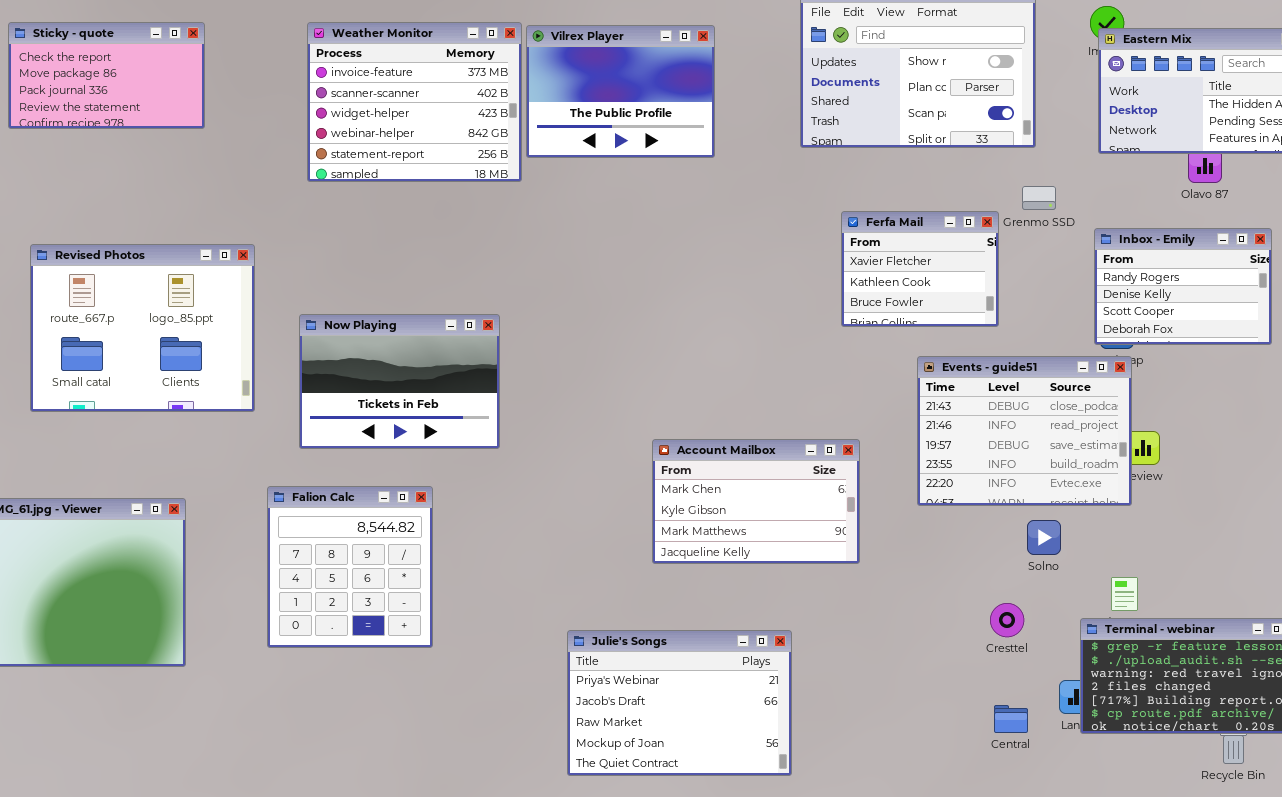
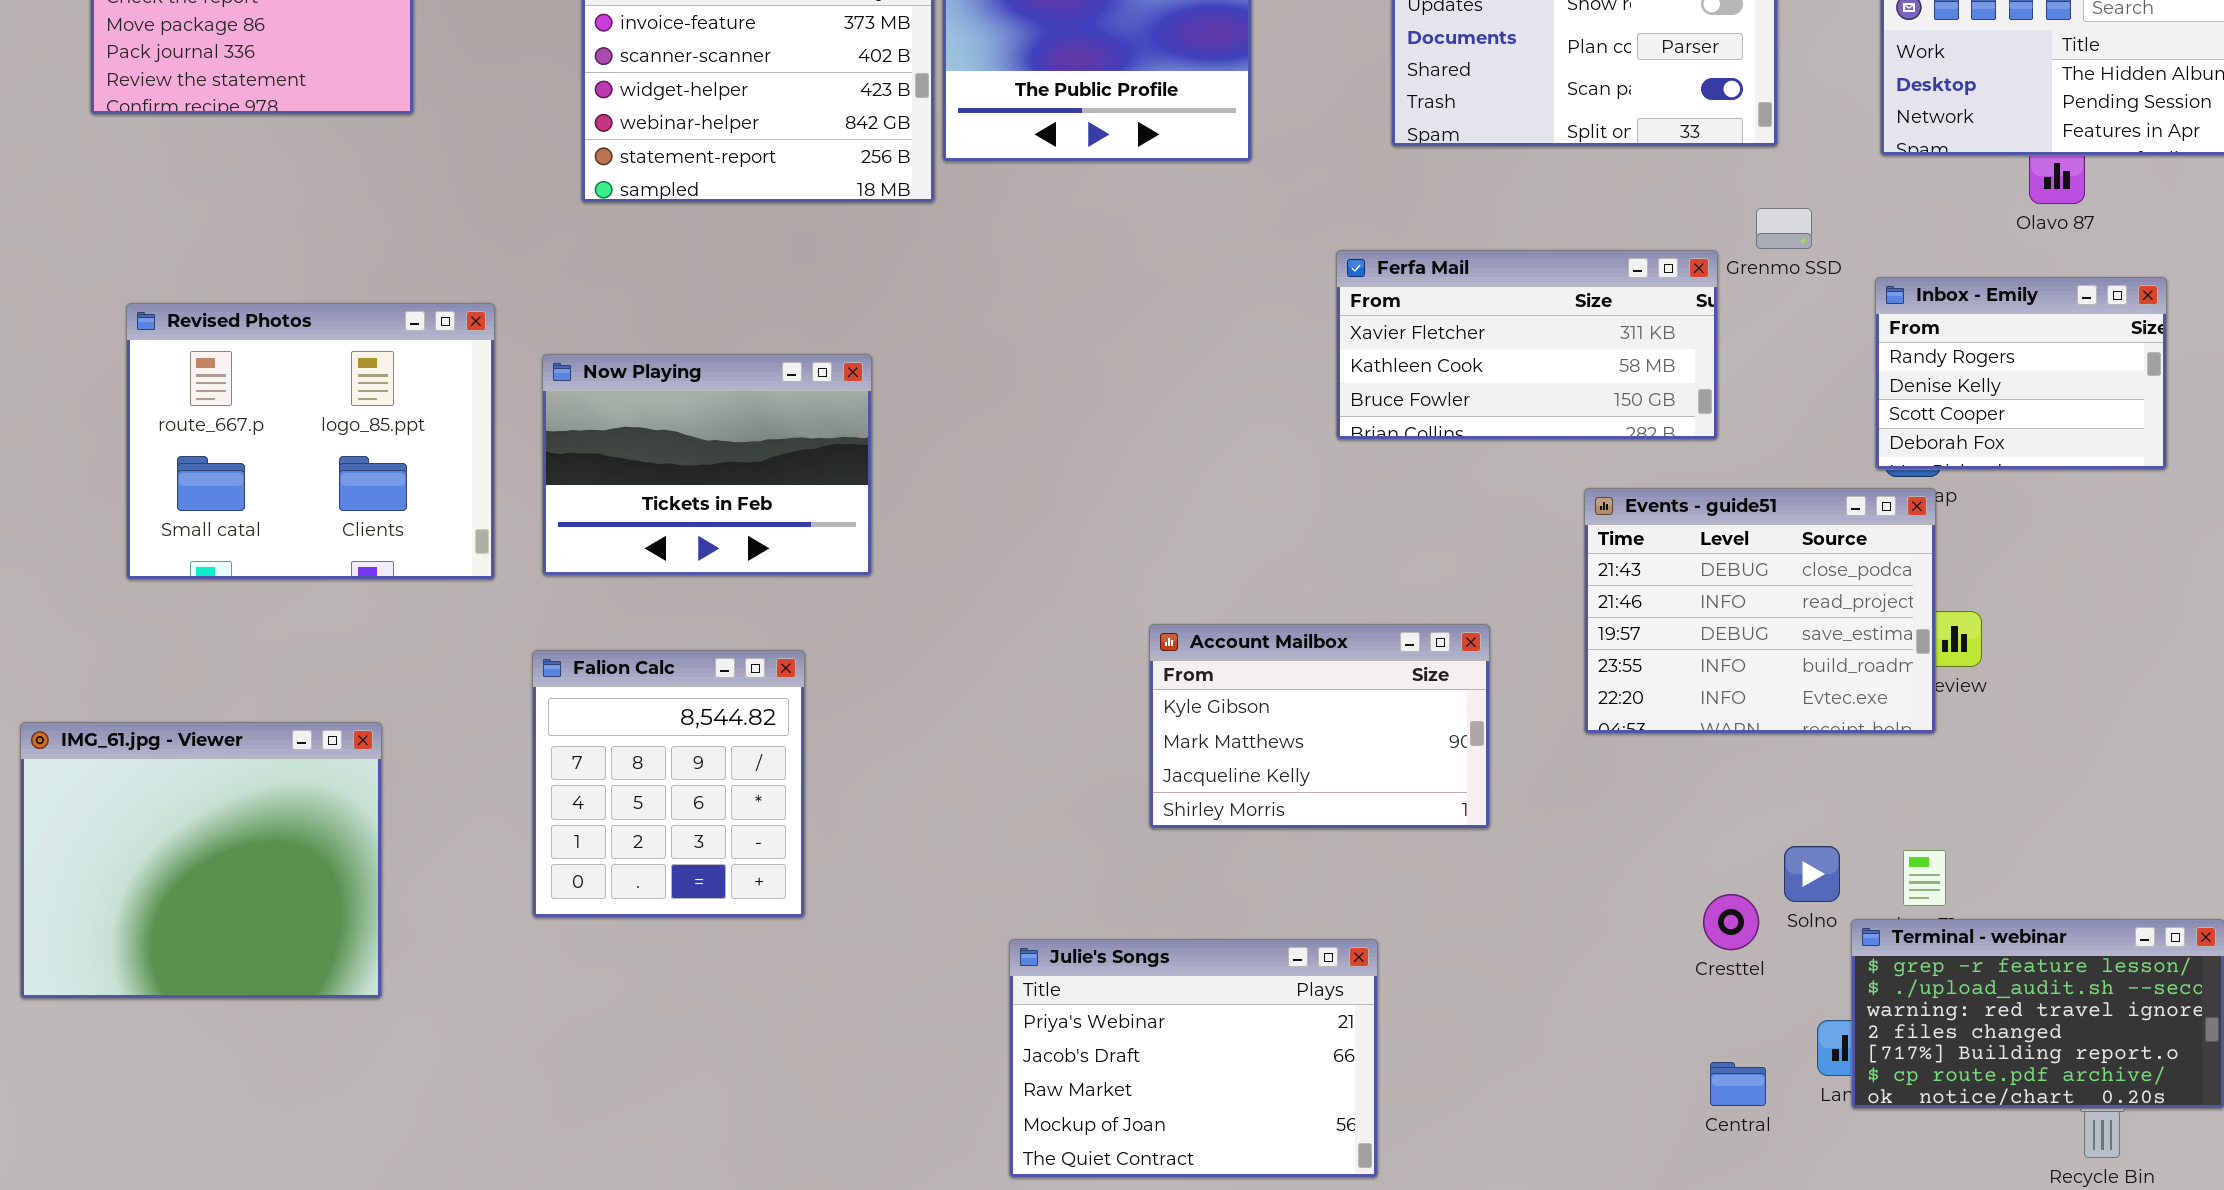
Ferfa Mail: [841,211,999,327] -> [1336,250,1718,440], resized
Now Playing: [299,314,500,449] -> [542,354,872,576], moved
Account Mailbox: [652,439,860,564] -> [1149,624,1490,829], scrolled down 1 row
Falion Calc: [267,486,433,648] -> [532,650,805,918], moved
Solno: [1027,520,1061,555] -> [1784,846,1840,902], moved

